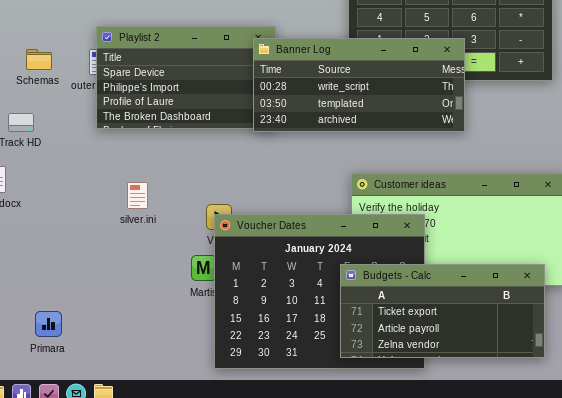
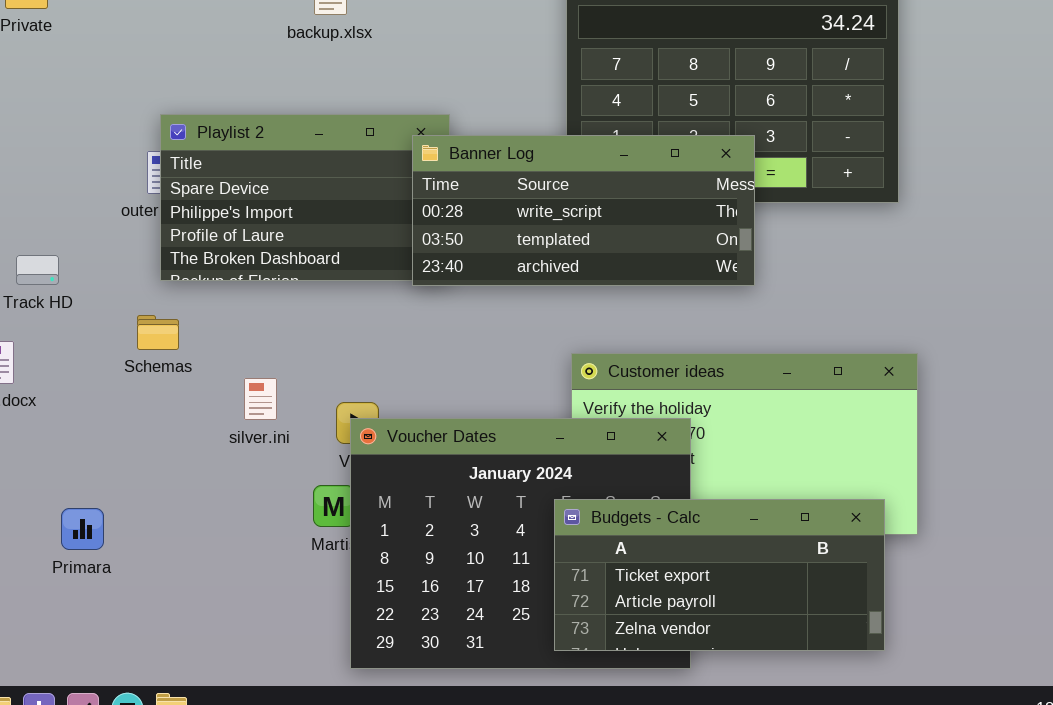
Schemas: [26,49,52,70] -> [137,315,179,350], moved
silver.ini: [127,182,148,209] -> [244,378,277,420], moved
Primara: [35,311,62,337] -> [61,508,104,550], moved

